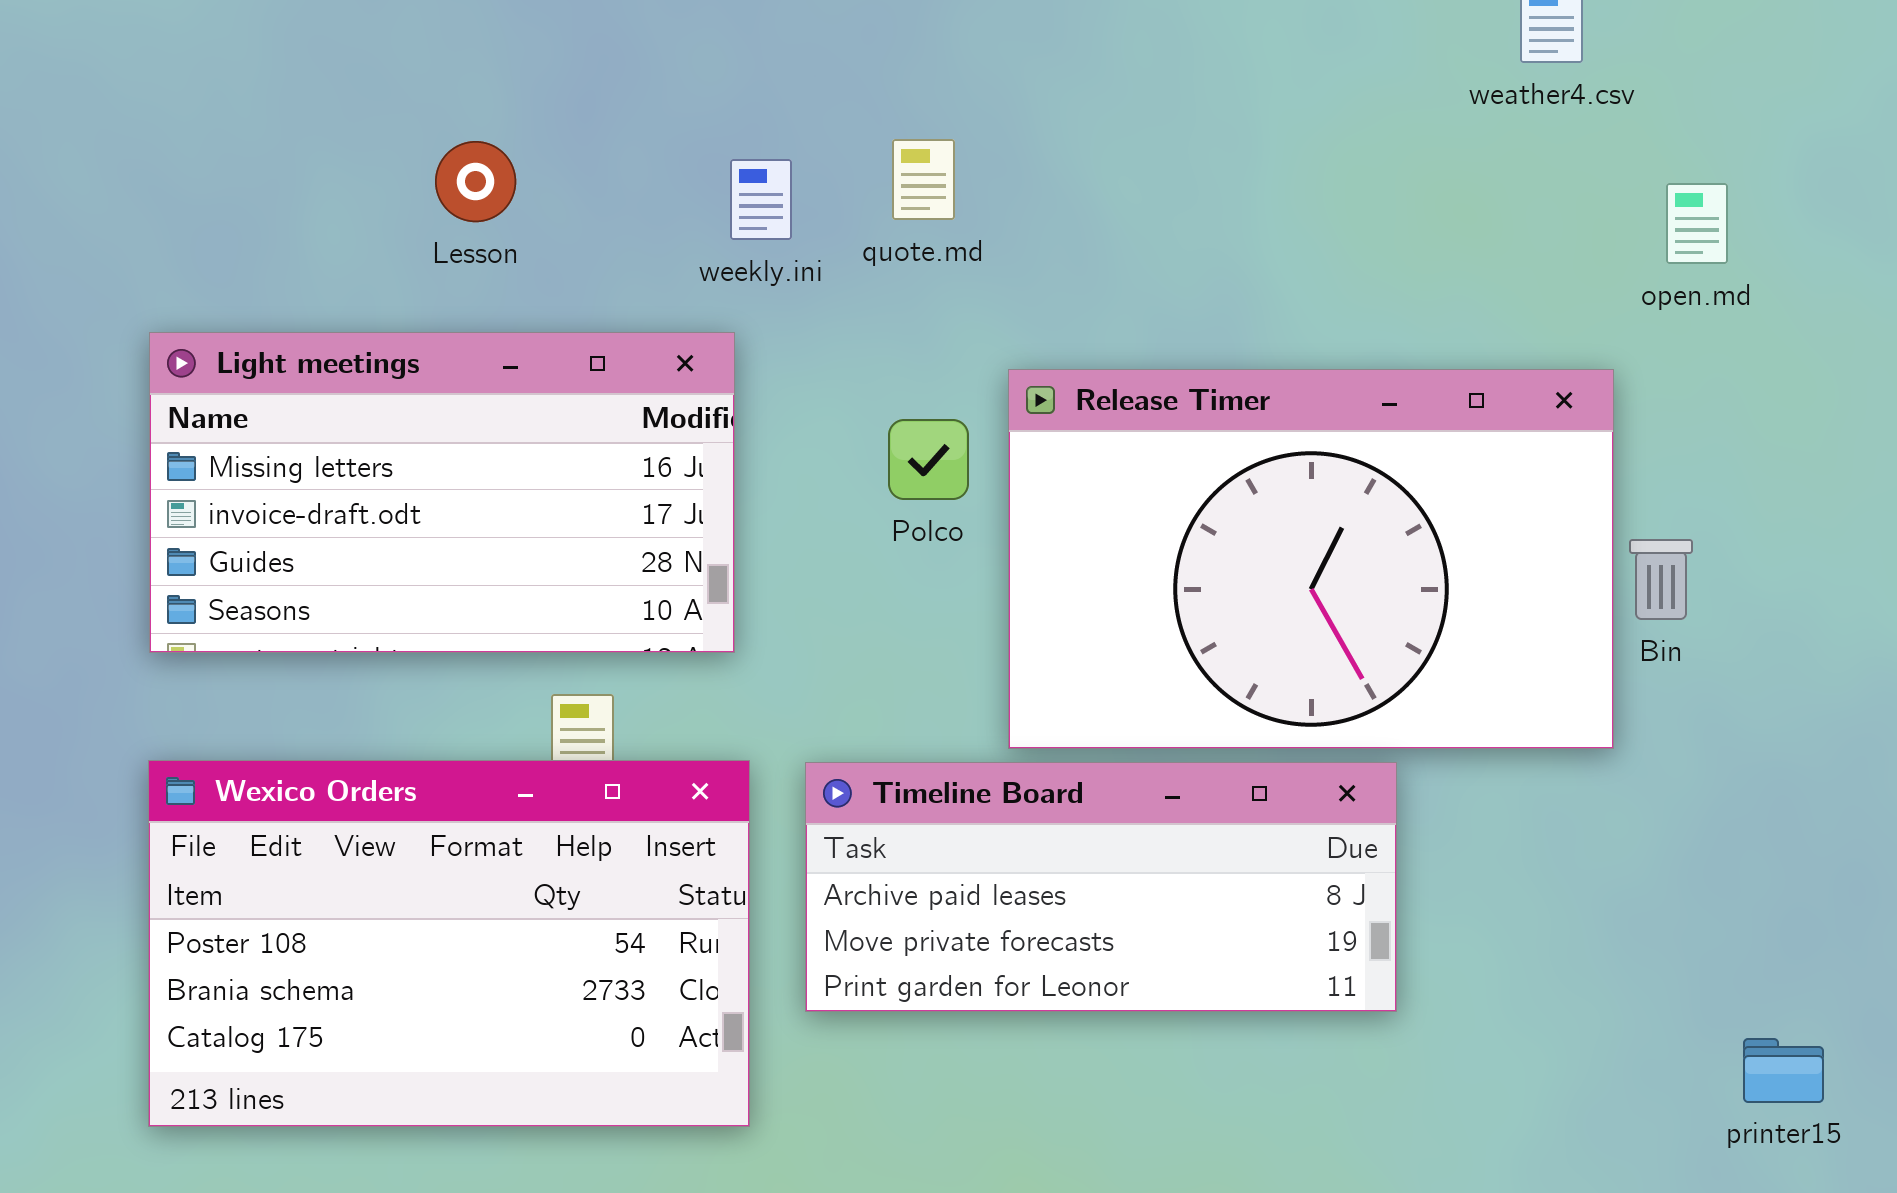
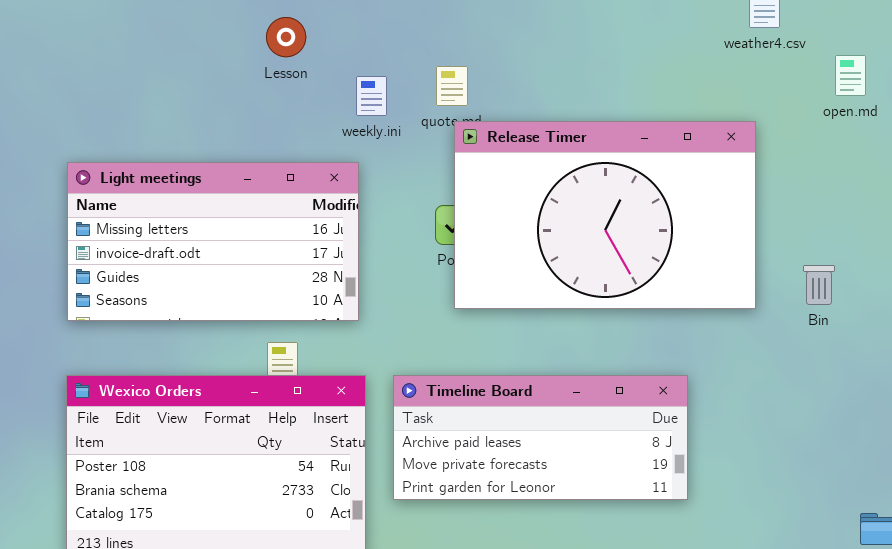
Lesson: [435,141,516,222] -> [266,17,306,57], moved
open.md: [1666,183,1728,264] -> [835,55,866,96], moved
Release Timer: [1008,369,1614,749] -> [454,121,756,309], moved

